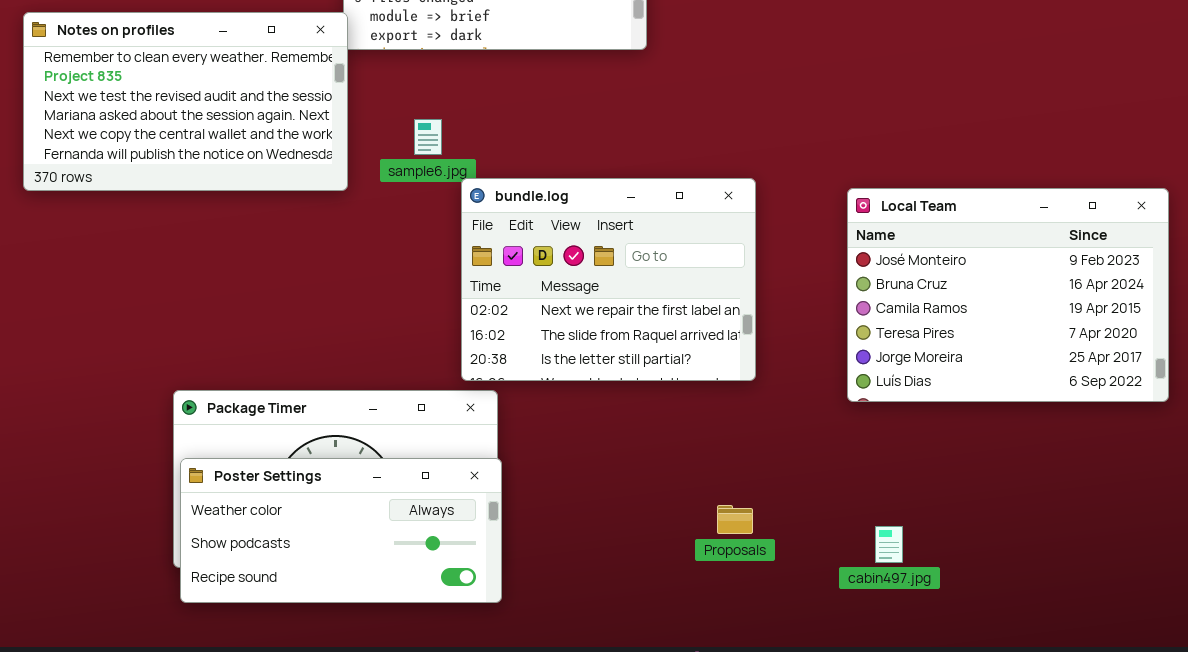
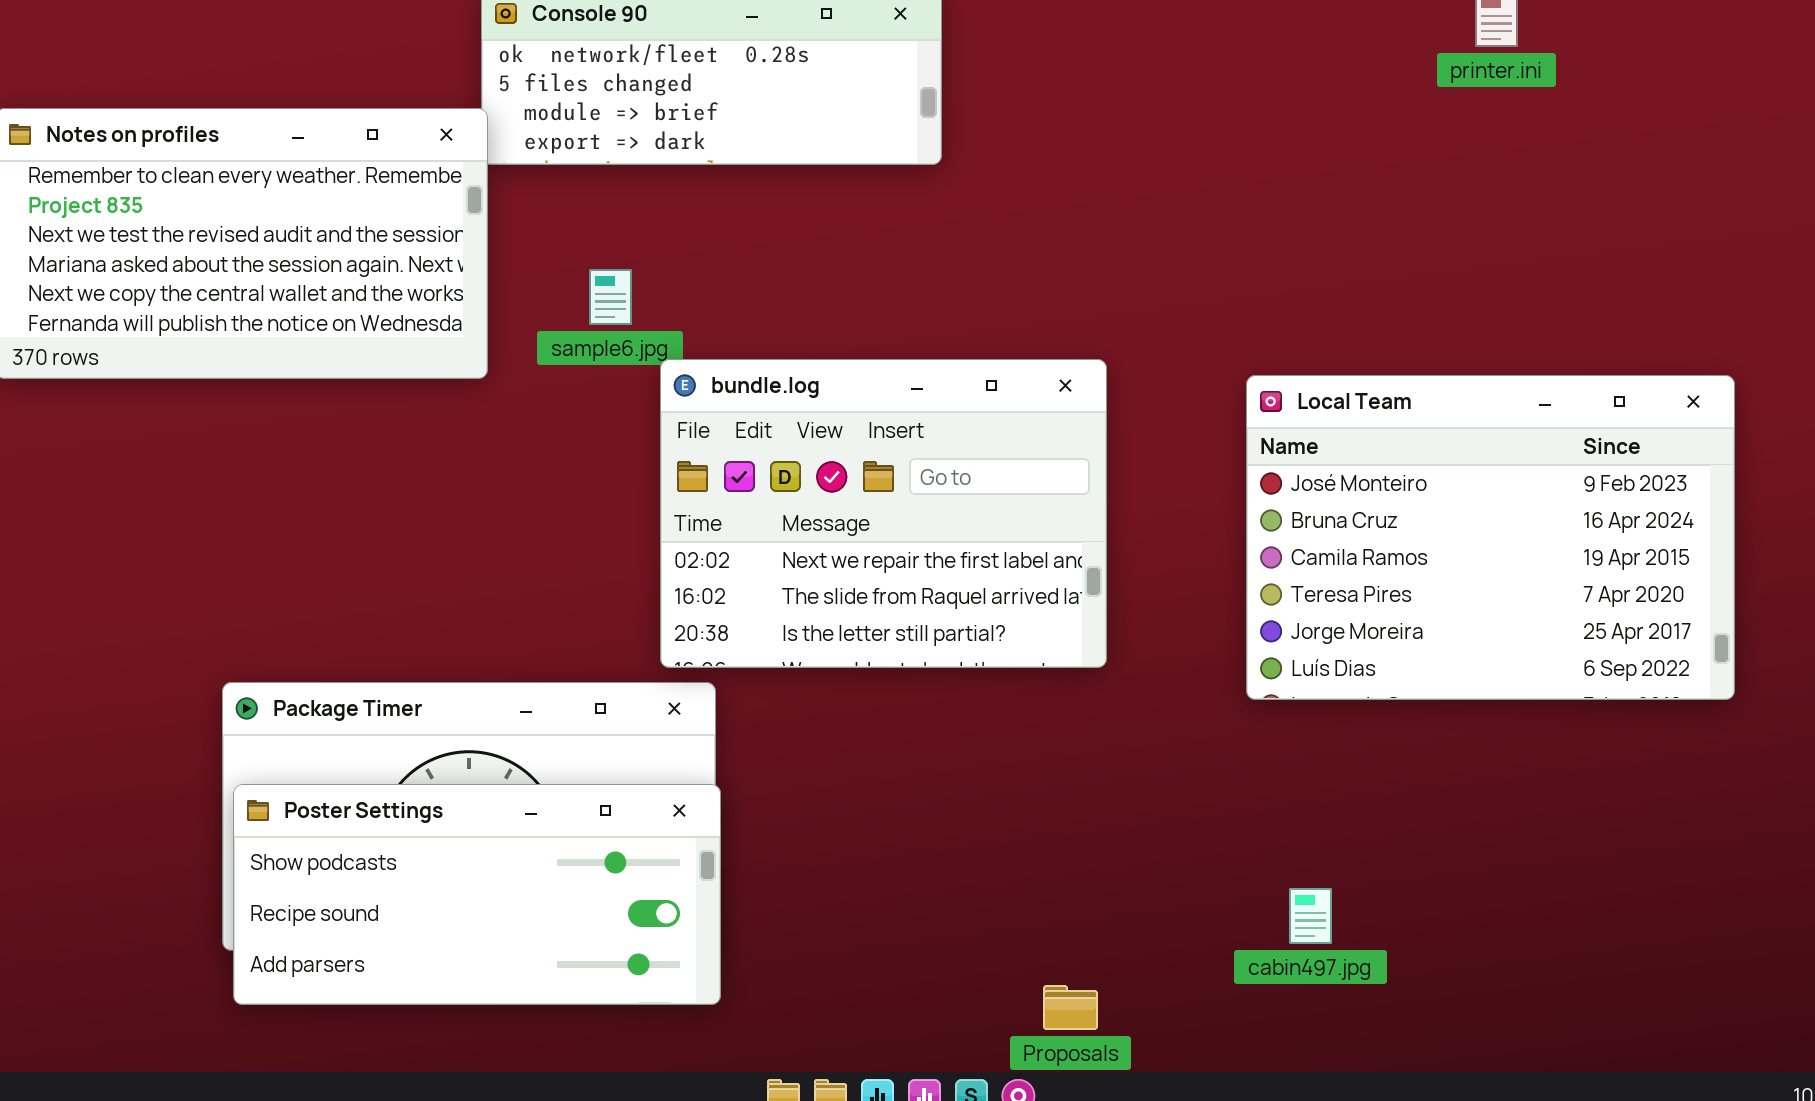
Poster Settings: [180,458,502,603] -> [233,784,721,1005], scrolled down 1 row
Proposals: [717,505,753,534] -> [1043,985,1098,1030], moved

